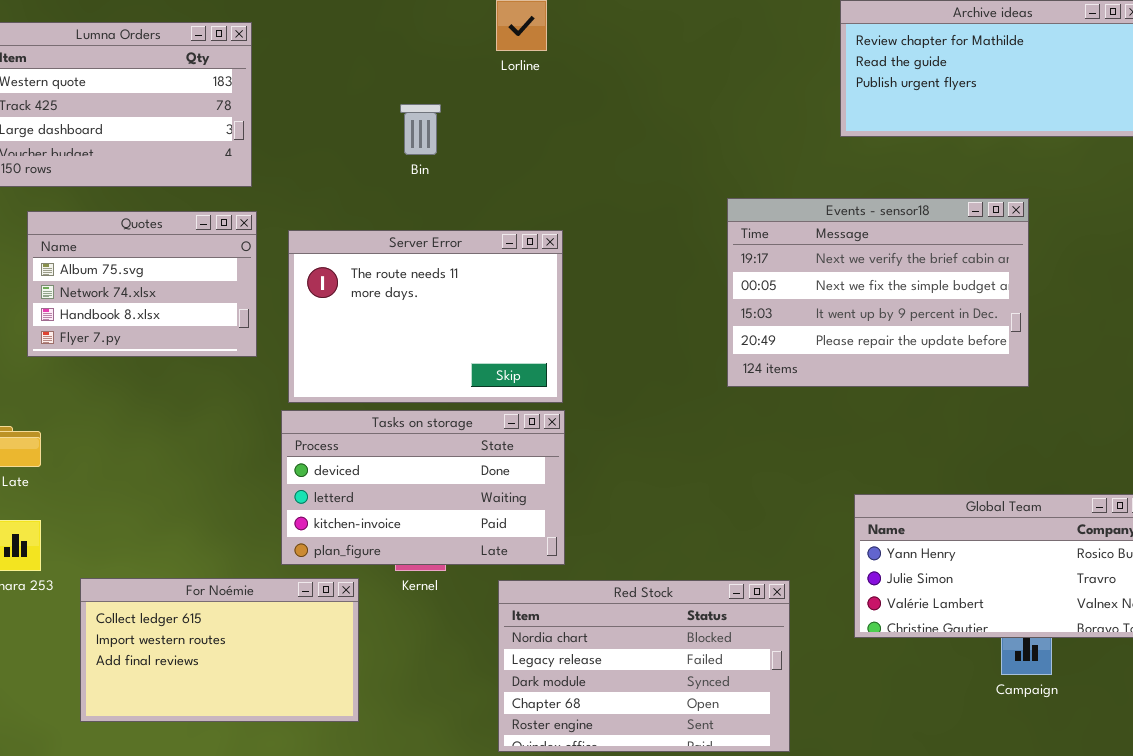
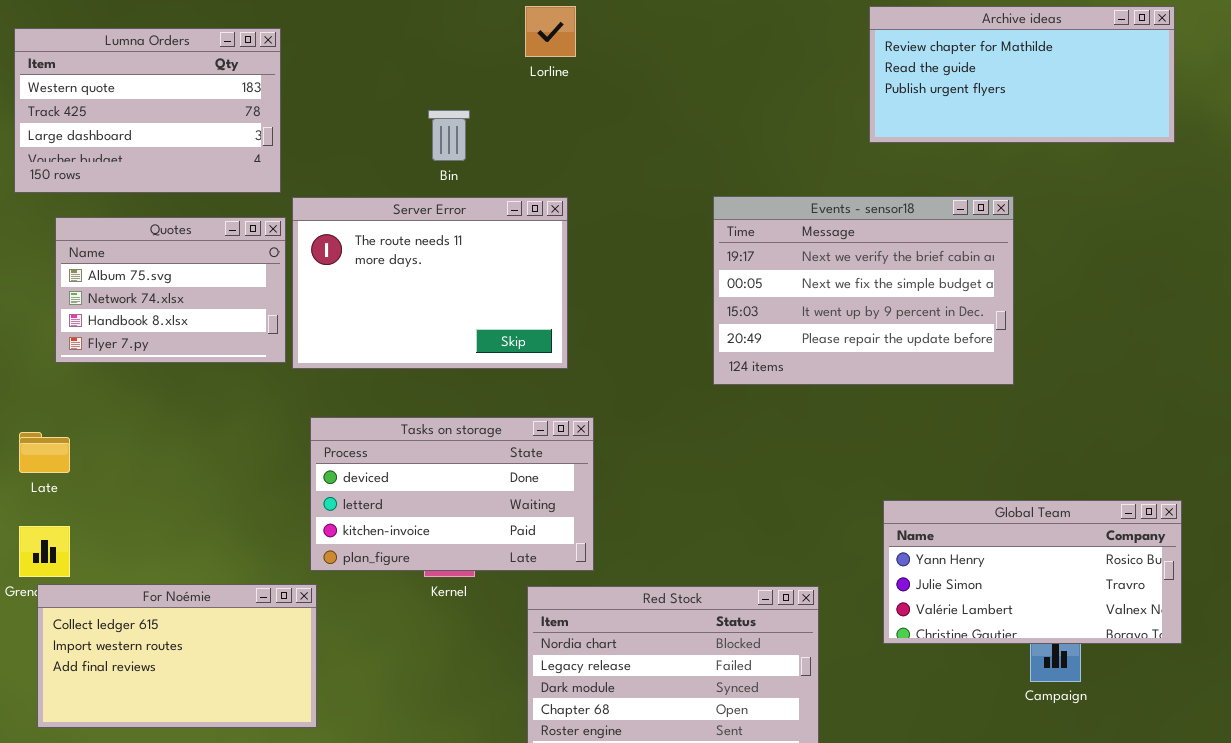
Events - sensor18: [727,198,1029,387] -> [713,196,1014,385], moved
Server Error: [288,230,563,403] -> [292,197,568,369], moved
For Noémie: [80,578,359,722] -> [37,584,317,728], moved

